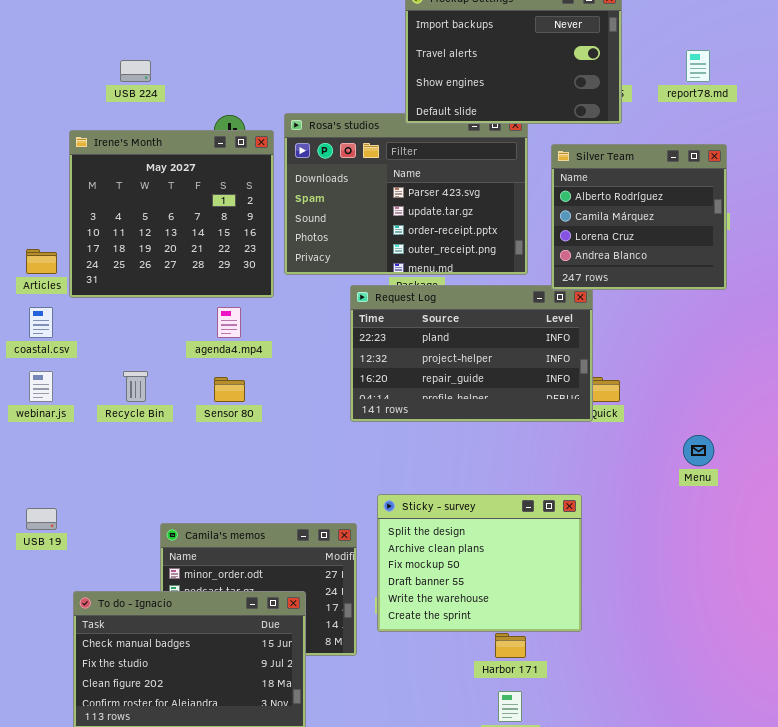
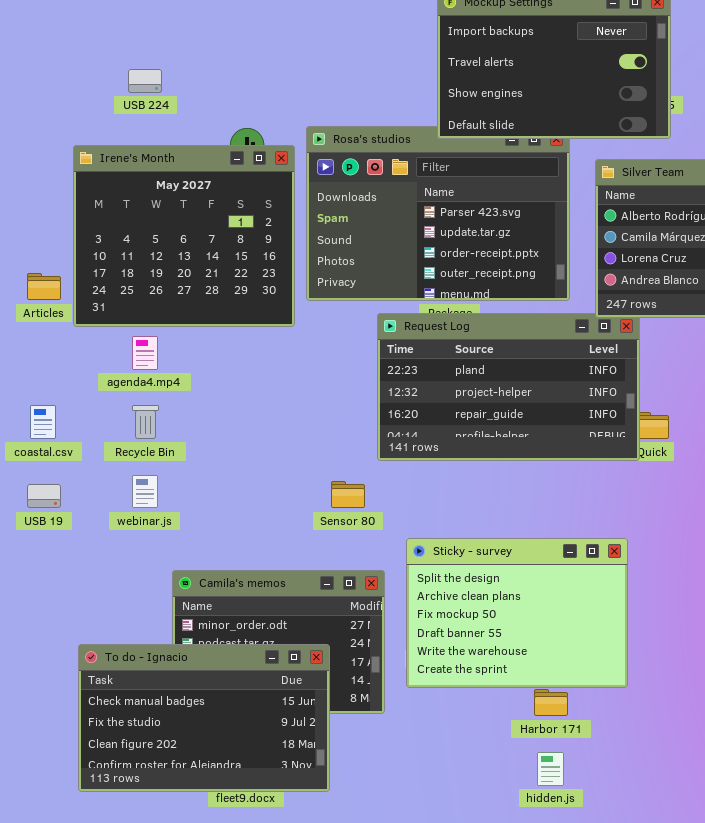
coastal.csv: [29,307,53,338] -> [30,405,56,439], moved
agenda4.mp4: [217,307,241,338] -> [132,336,158,370], moved
webinar.js: [29,371,53,402] -> [132,475,158,508], moved
Sensor 80: [214,377,245,402] -> [331,481,365,508], moved
USB 19: [26,508,57,530] -> [27,484,61,508], moved

